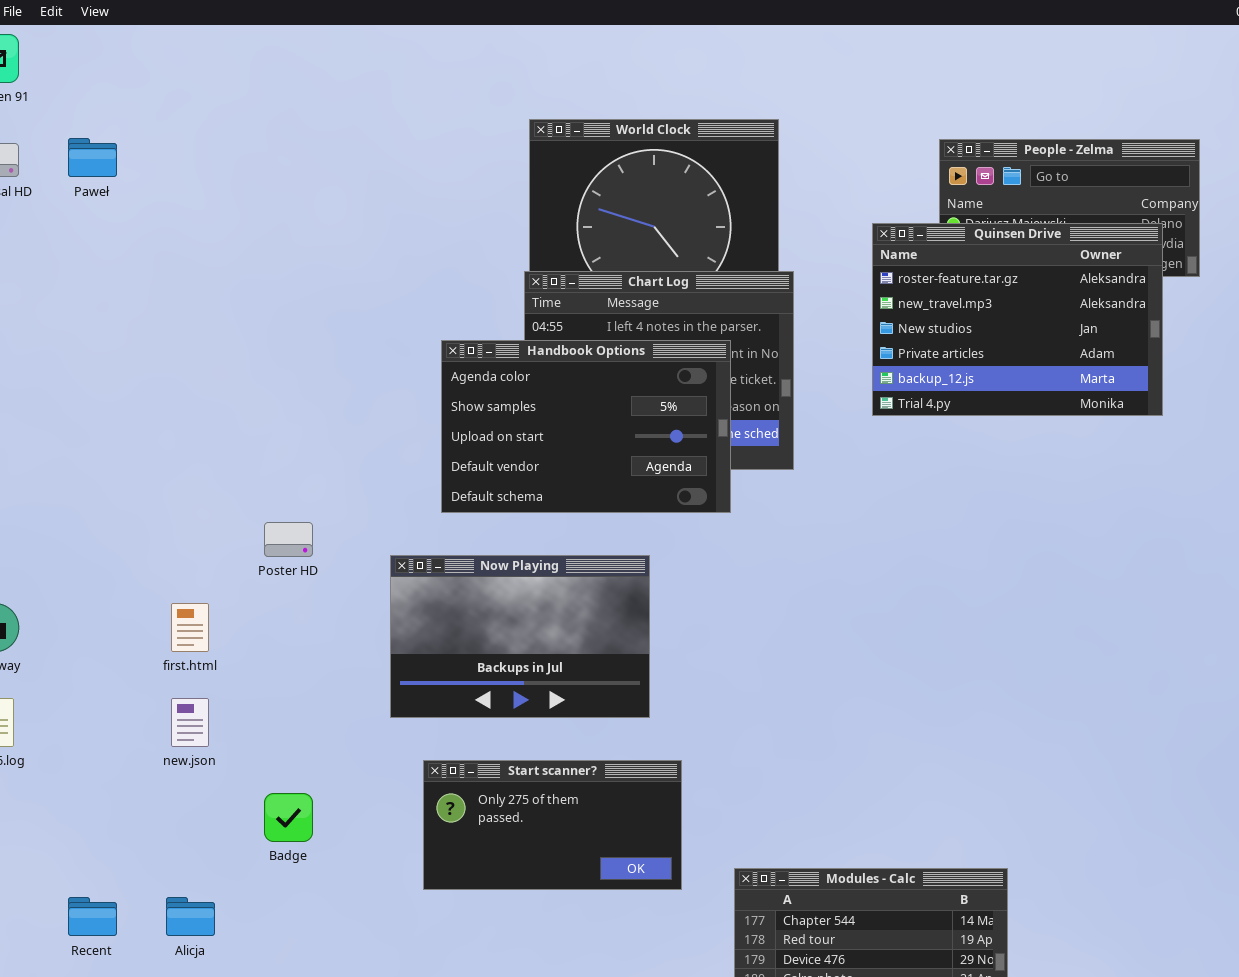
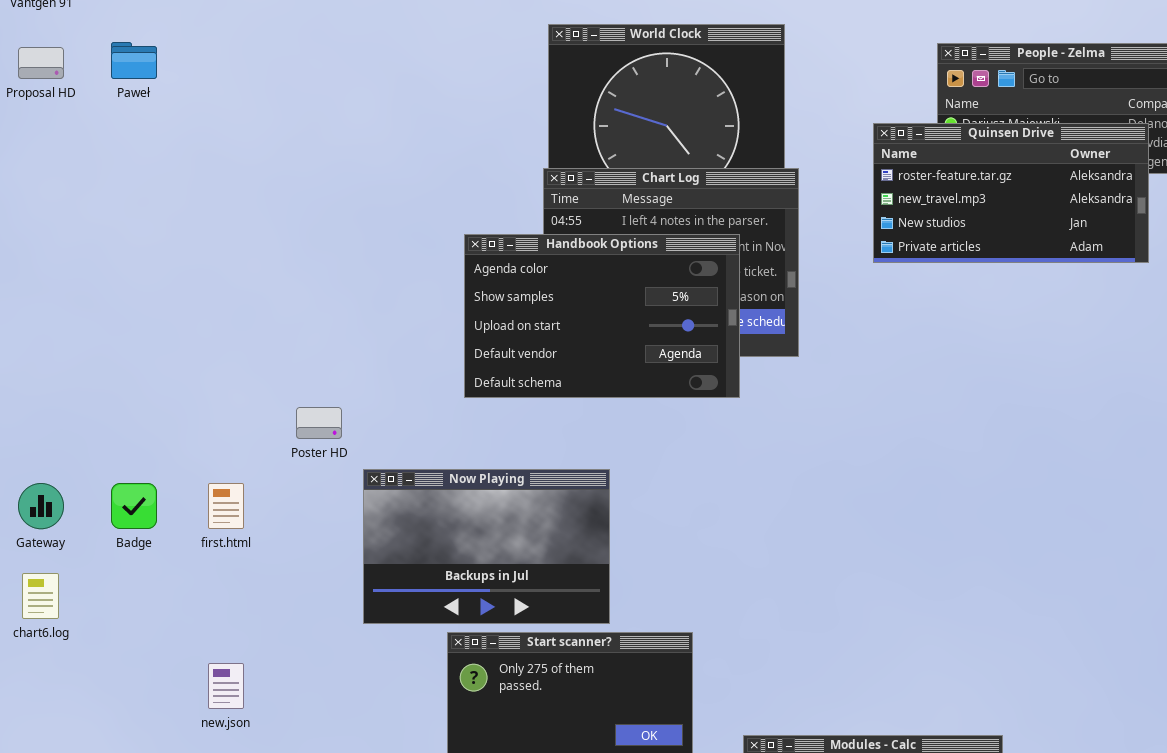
Quinsen Drive: [872,223,1163,416] -> [873,123,1149,263], resized
Now Playing: [390,555,650,718] -> [363,469,610,624], moved
new.json: [171,698,209,747] -> [208,663,244,709], moved
Badge: [264,793,313,842] -> [111,483,157,529], moved

